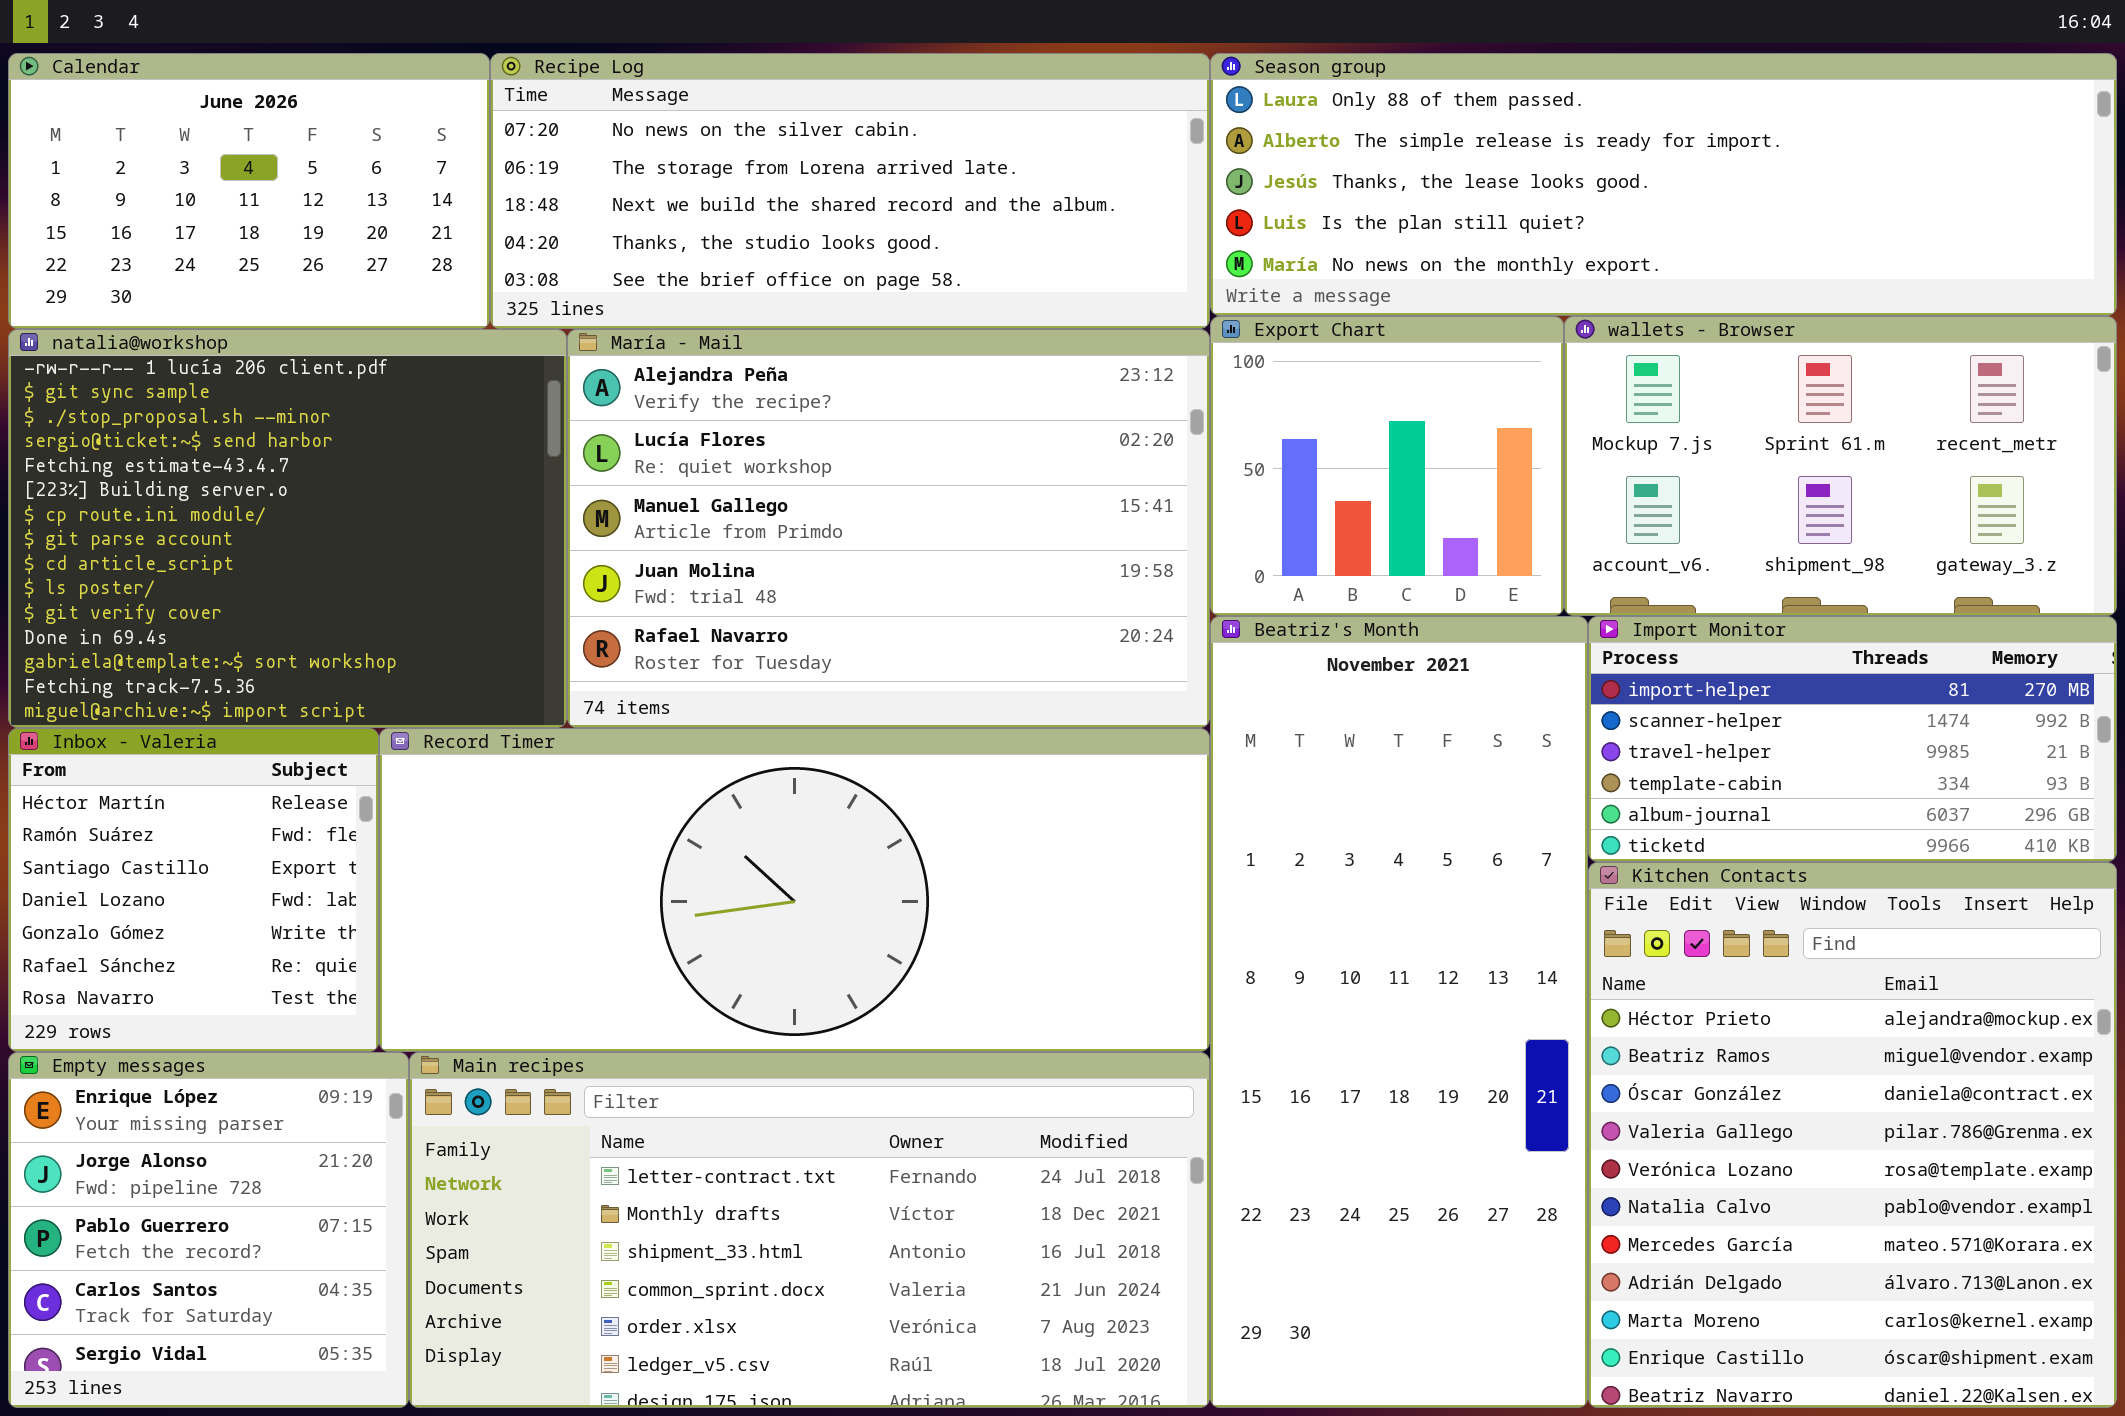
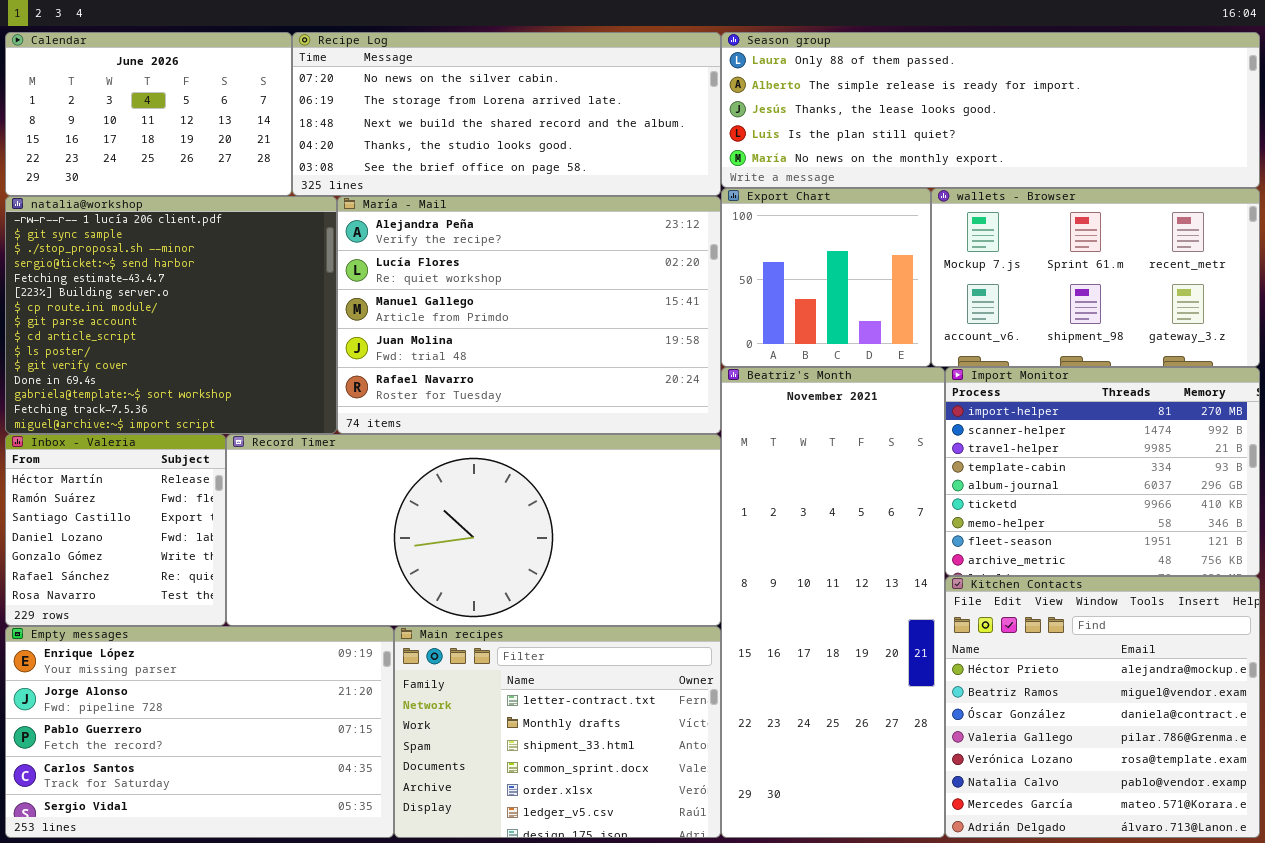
Import Monitor: [1588,616,2117,862] -> [945,367,1260,576], resized
Kitchen Contacts: [1588,862,2117,1408] -> [945,576,1260,838], resized
Empty messages: [8,1052,409,1408] -> [5,626,394,838], resized
Main recipes: [409,1052,1210,1408] -> [394,626,721,838], resized

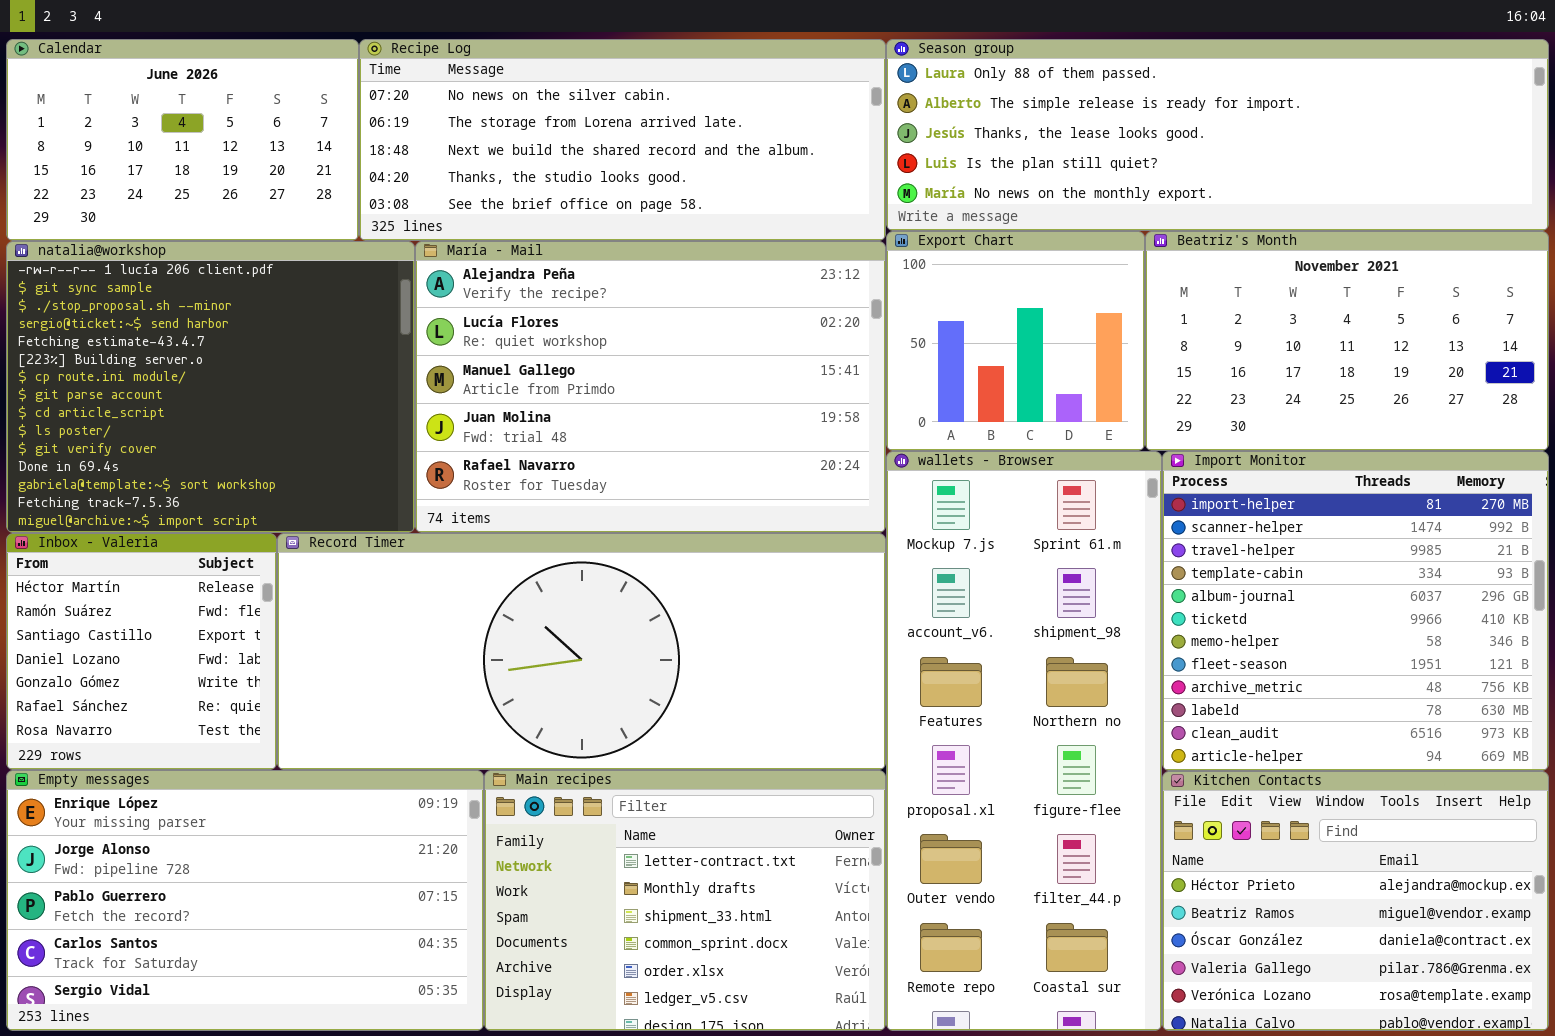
wallets - Browser: [931,188,1260,367] -> [886,451,1162,1031], moved, resized
Beatriz's Month: [721,367,945,838] -> [1145,231,1549,451], moved, resized
Import Monitor: [945,367,1260,576] -> [1162,451,1549,771], resized
Kitchen Contacts: [945,576,1260,838] -> [1162,771,1549,1031], resized

